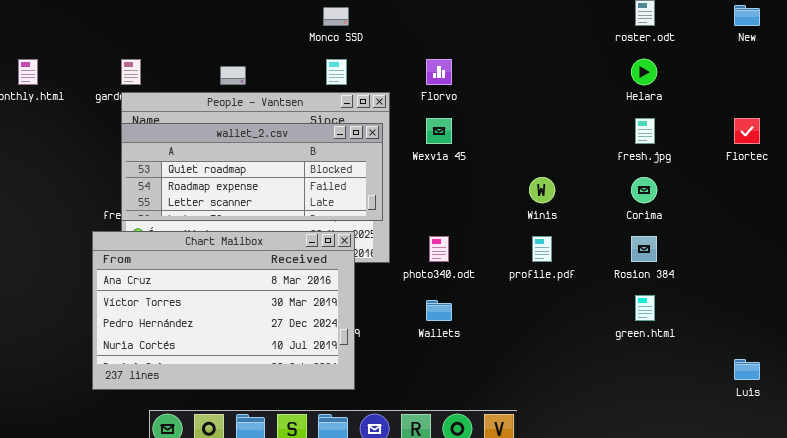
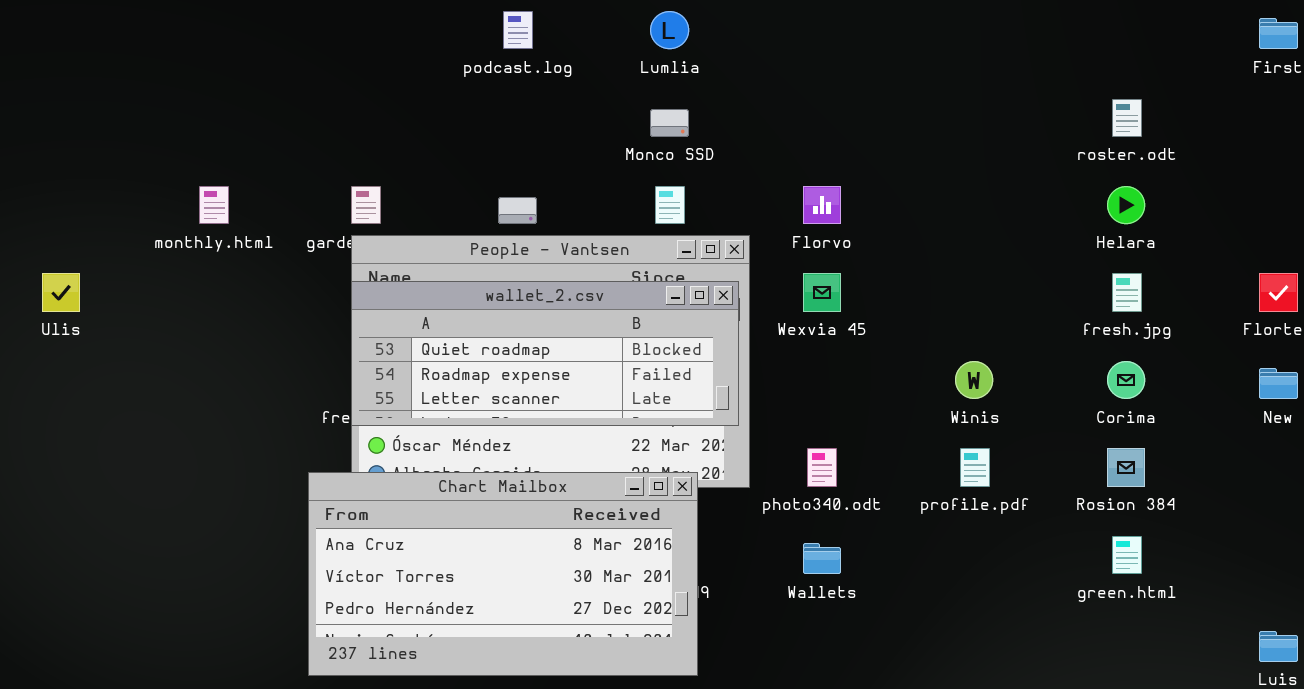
New: [734,5,760,26] -> [1259,368,1298,399], moved
Chart Mailbox: [92,231,355,390] -> [308,472,698,676], resized

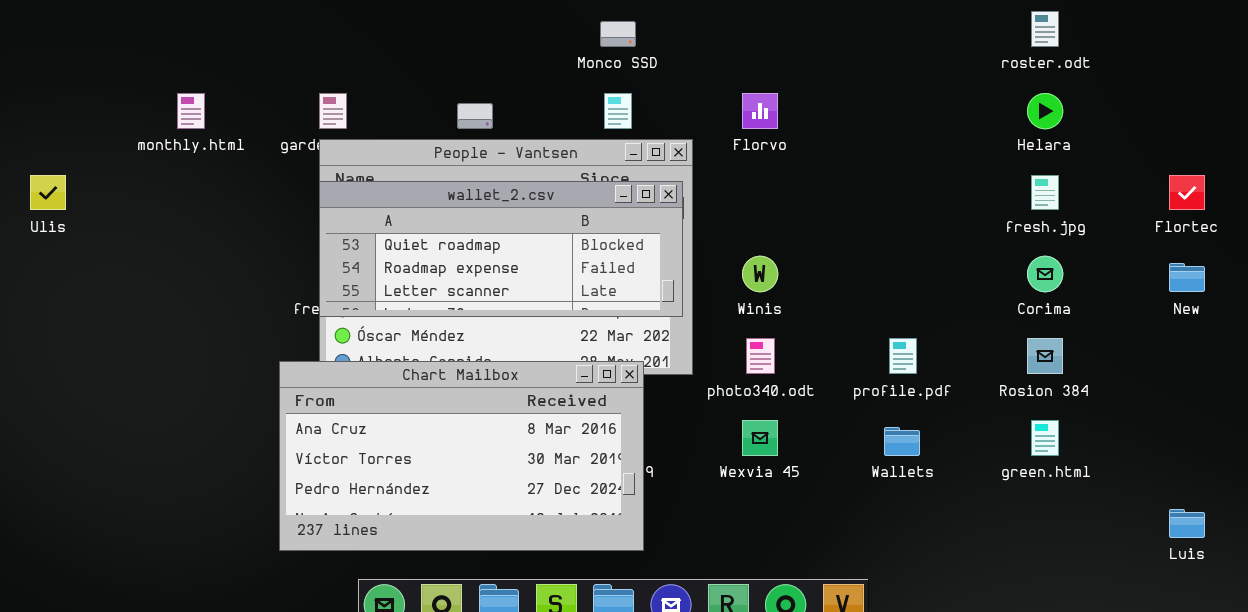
Wexvia 45: [803,273,841,312] -> [742,420,778,456], moved
Winis: [955,361,993,399] -> [742,256,778,292], moved
Wallets: [803,543,841,574] -> [884,427,920,456], moved

